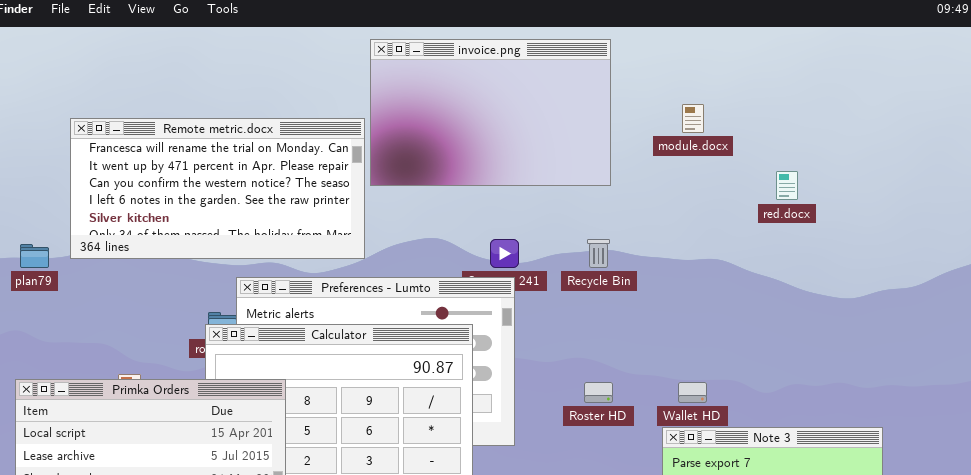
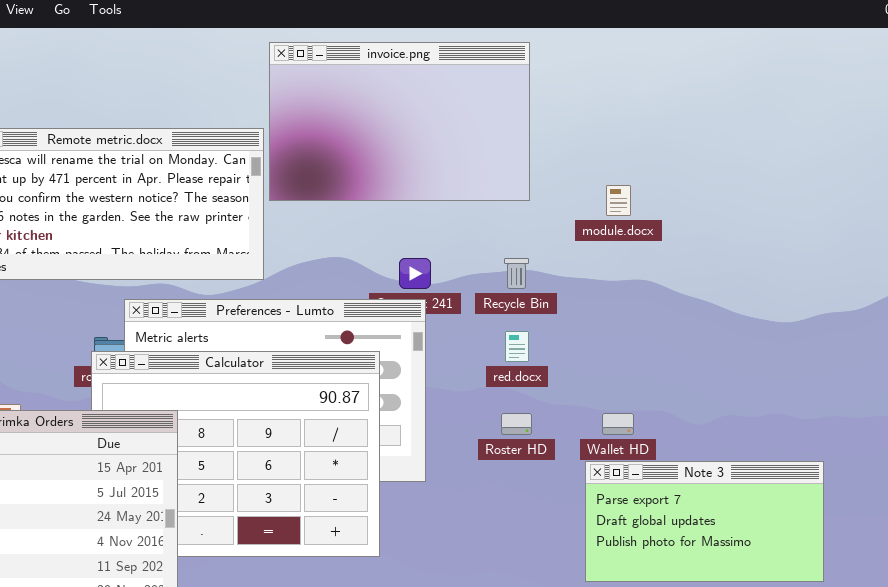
module.docx: [682,104,704,133] -> [606,185,631,216], moved
red.docx: [776,171,798,200] -> [505,331,529,362], moved

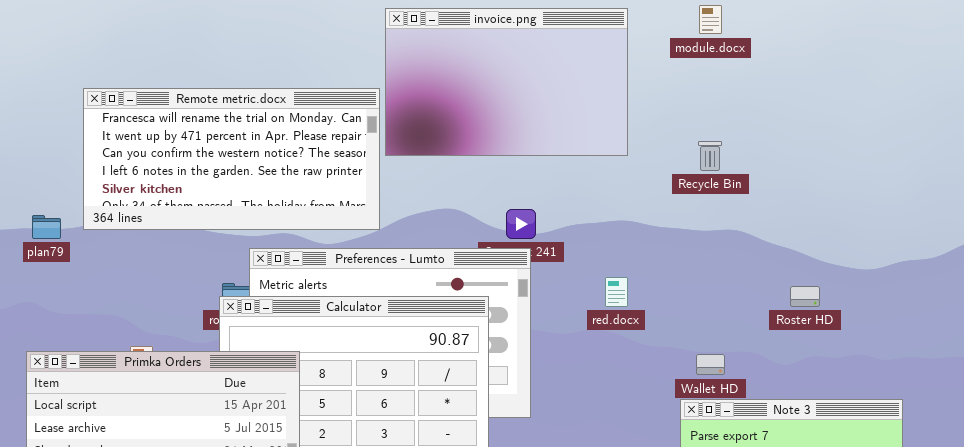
module.docx: [606,185,631,216] -> [699,5,722,34], moved
Recycle Bin: [504,258,529,289] -> [698,141,722,171], moved
Roster HD: [501,413,532,435] -> [790,286,820,307], moved

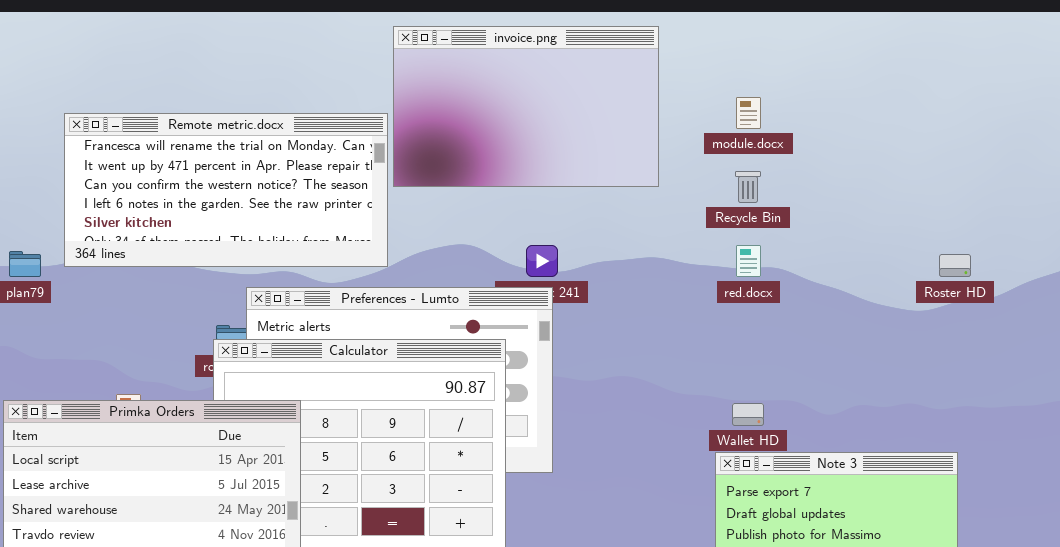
module.docx: [699,5,722,34] -> [736,97,761,129], moved
red.docx: [605,277,628,307] -> [736,245,761,277], moved
Roster HD: [790,286,820,307] -> [939,254,971,277], moved

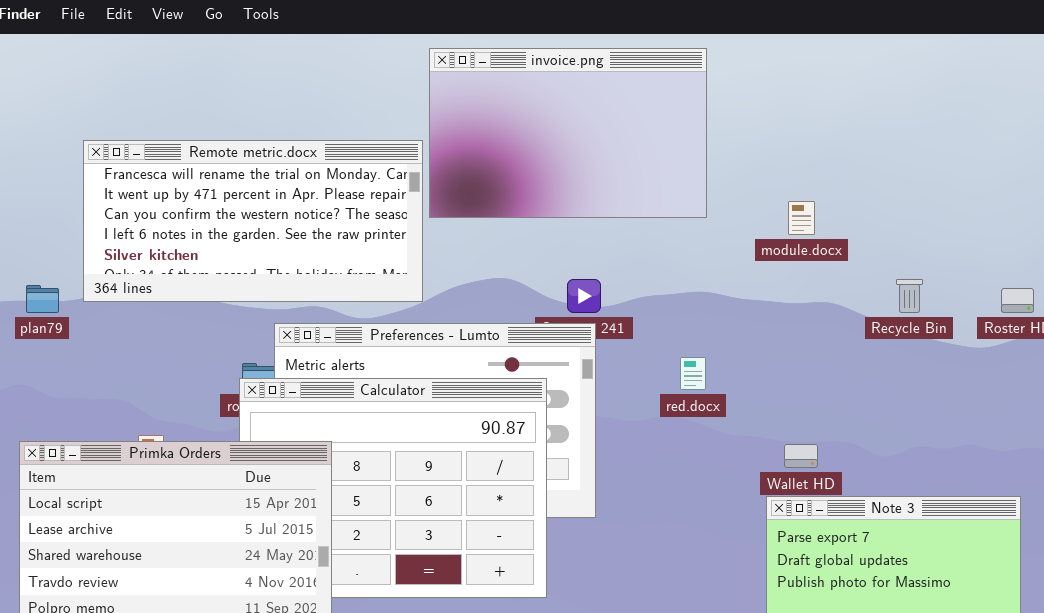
module.docx: [736,97,761,129] -> [788,201,815,235], moved
Recycle Bin: [735,171,761,203] -> [896,279,923,313], moved
red.docx: [736,245,761,277] -> [680,357,706,390], moved

